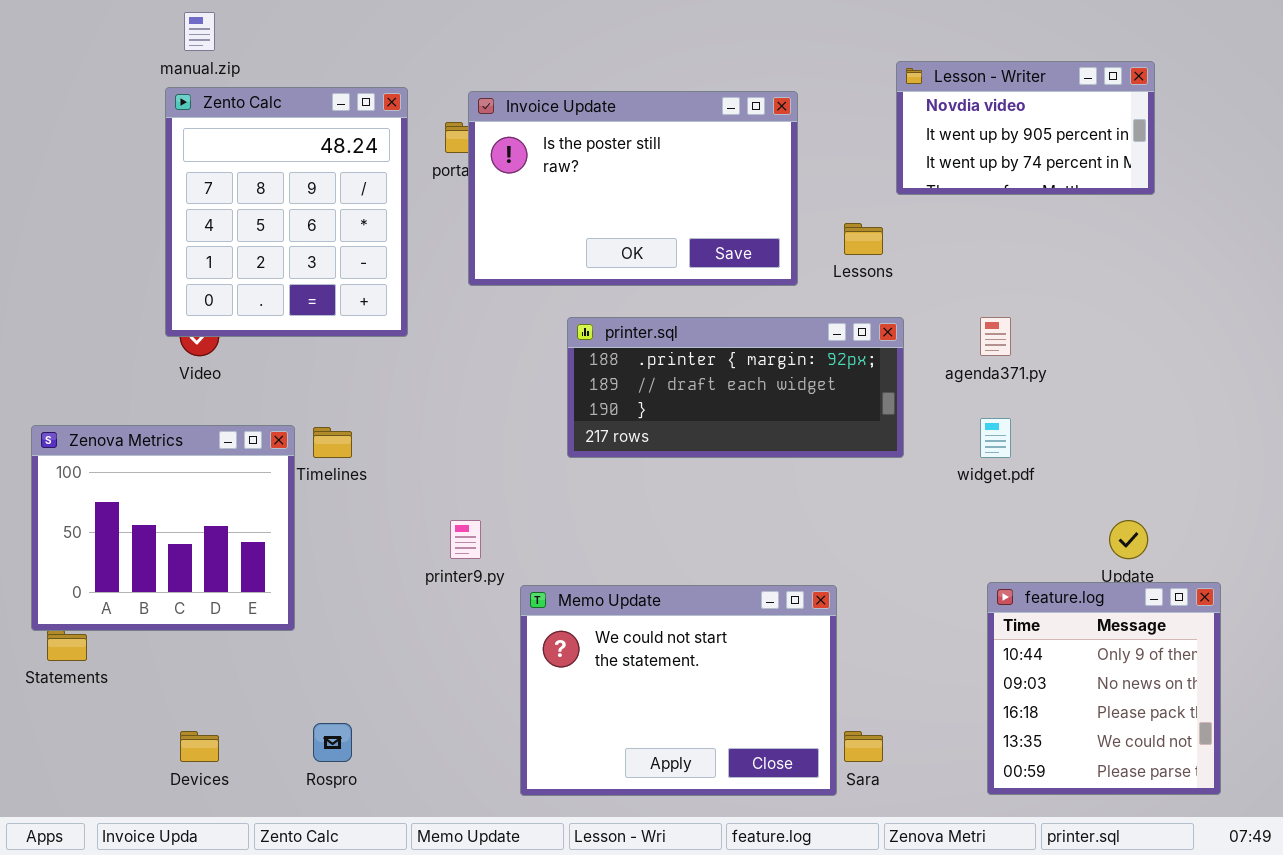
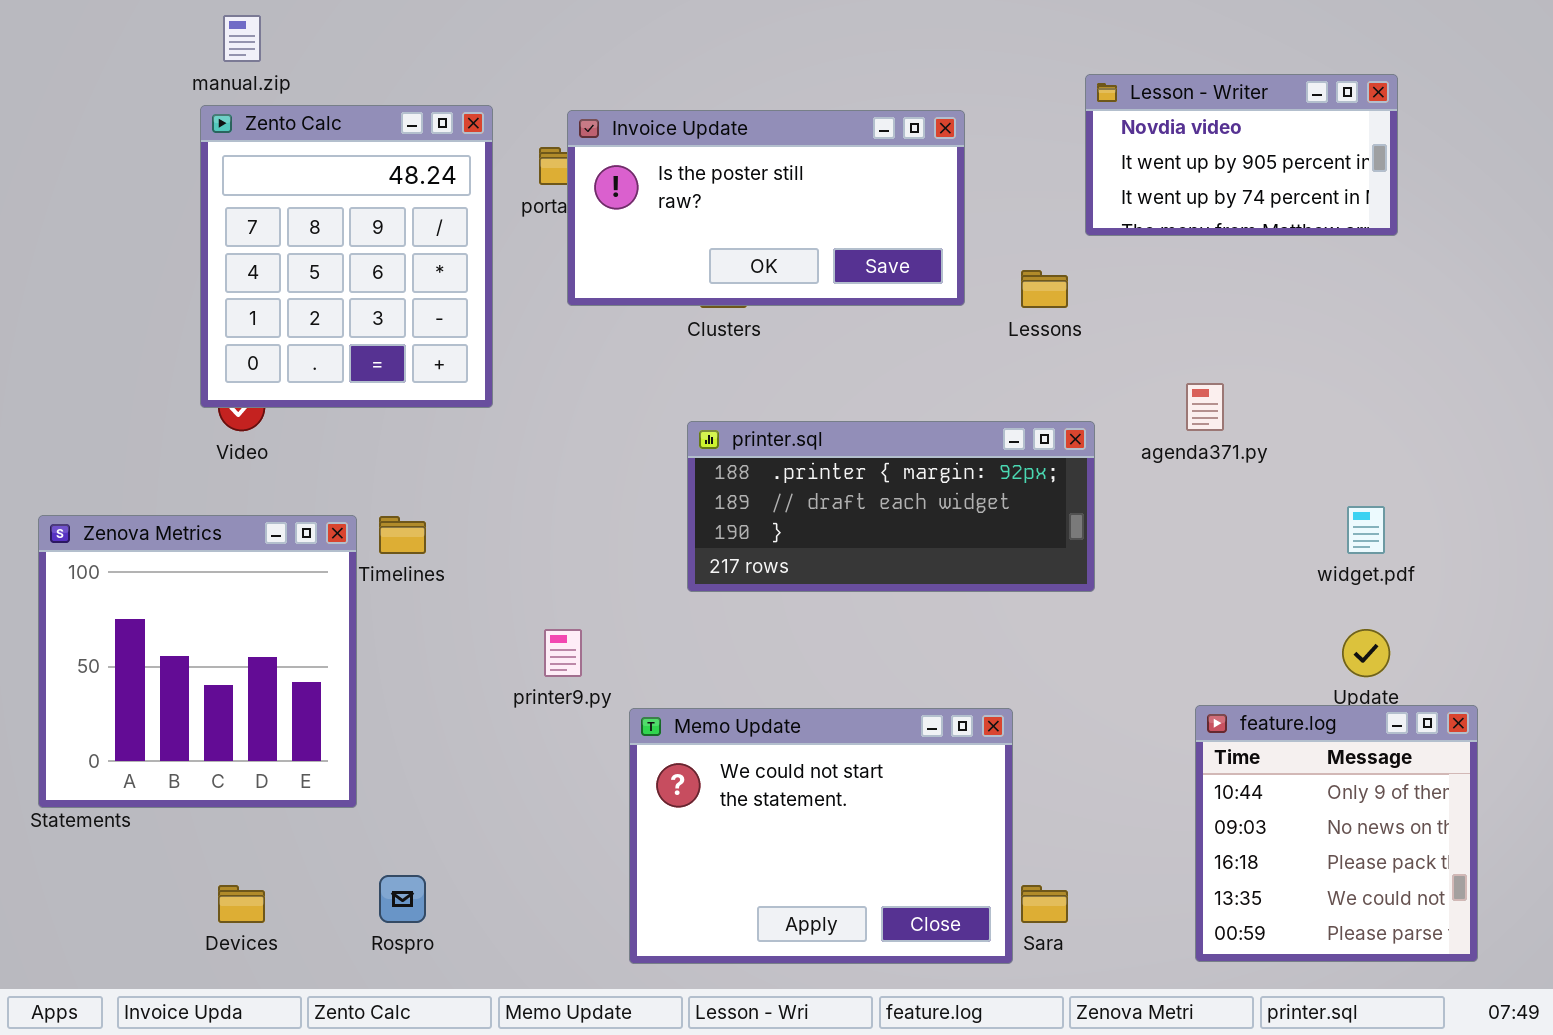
Invoice Update: [468,91,798,286] -> [567,110,965,306], resized
printer.sql: [567,317,904,458] -> [687,421,1095,592], moved
widget.pdf: [980,418,1011,458] -> [1347,506,1385,554], moved
Zenova Metrics: [31,425,295,631] -> [38,515,357,808], resized

